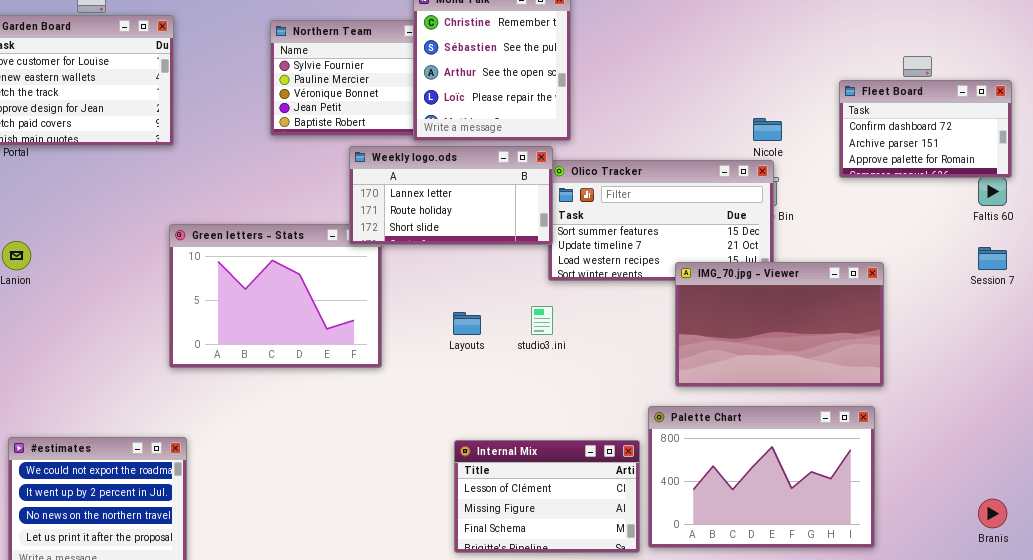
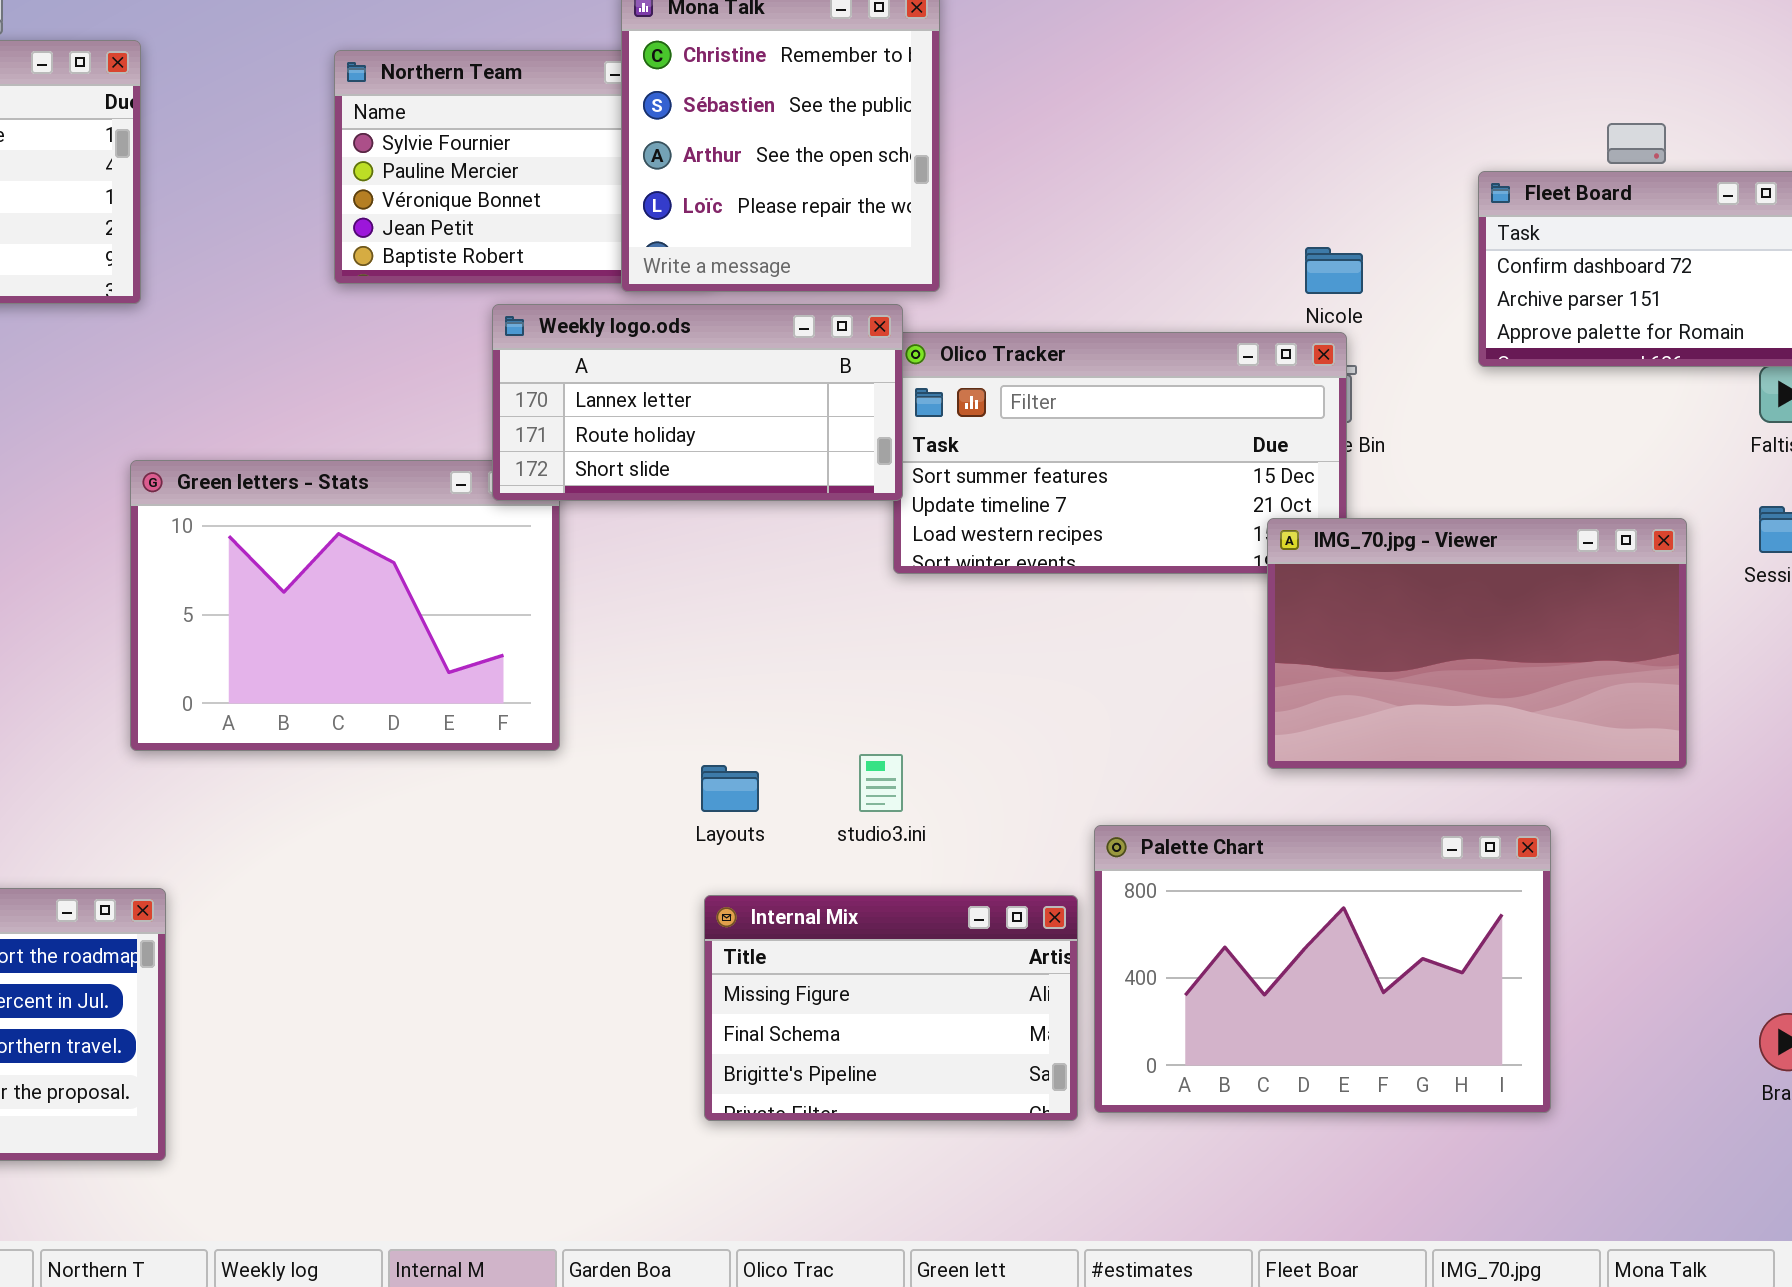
IMG_70.jpg - Viewer: [675,262,884,387] -> [1267,518,1687,769], moved
studio3.ini: [531,306,553,335] -> [859,754,903,812], moved
Layouts: [453,312,481,335] -> [701,765,759,812], moved
Internal Mix: [454,440,640,553] -> [704,895,1078,1121], scrolled down 1 row

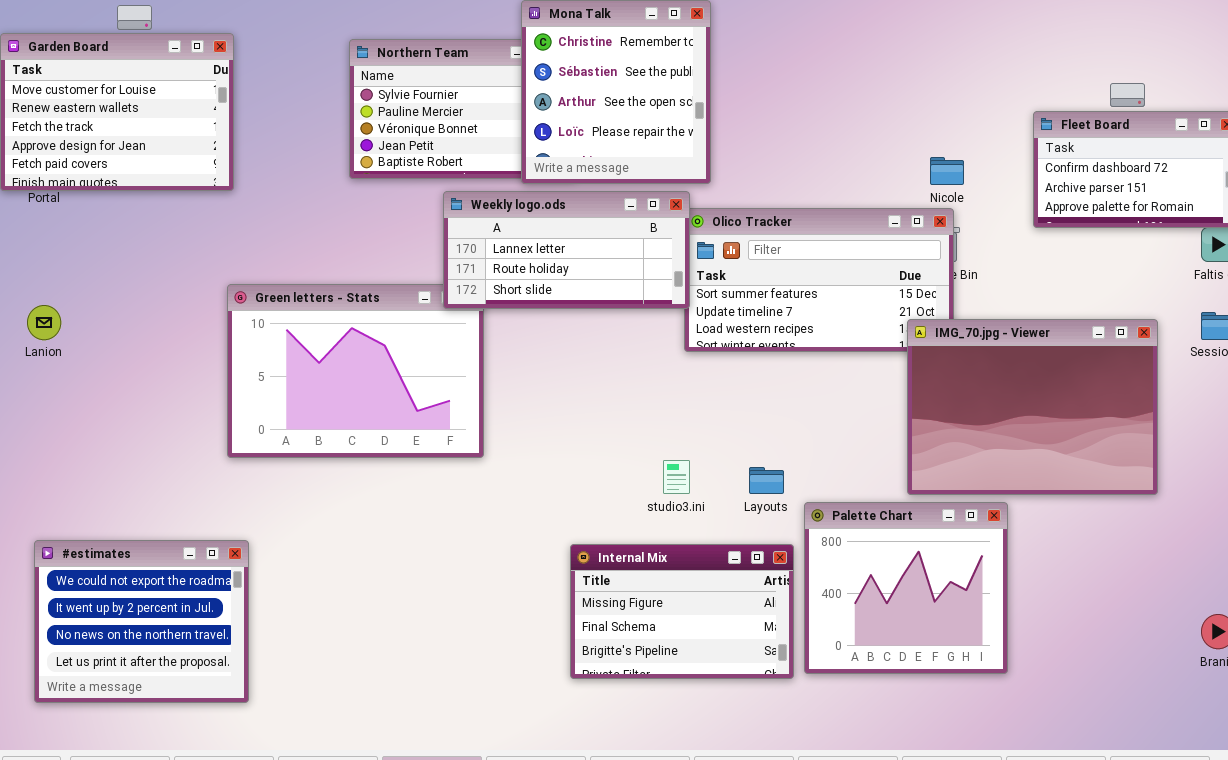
IMG_70.jpg - Viewer: [1267,518,1687,769] -> [907,319,1158,495], resized
Layouts: [701,765,759,812] -> [749,467,784,494], moved
Palette Chart: [1094,825,1551,1113] -> [804,502,1008,674], resized

